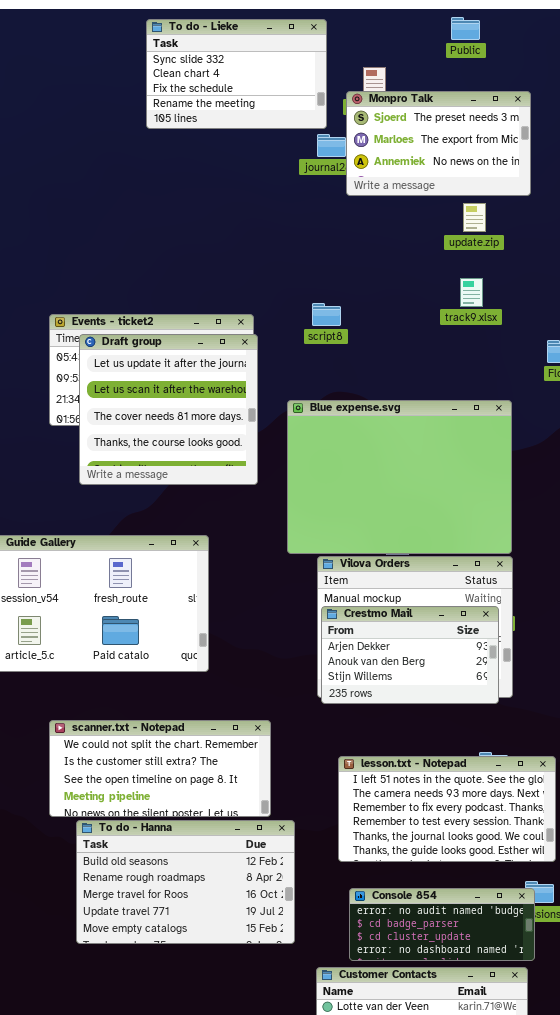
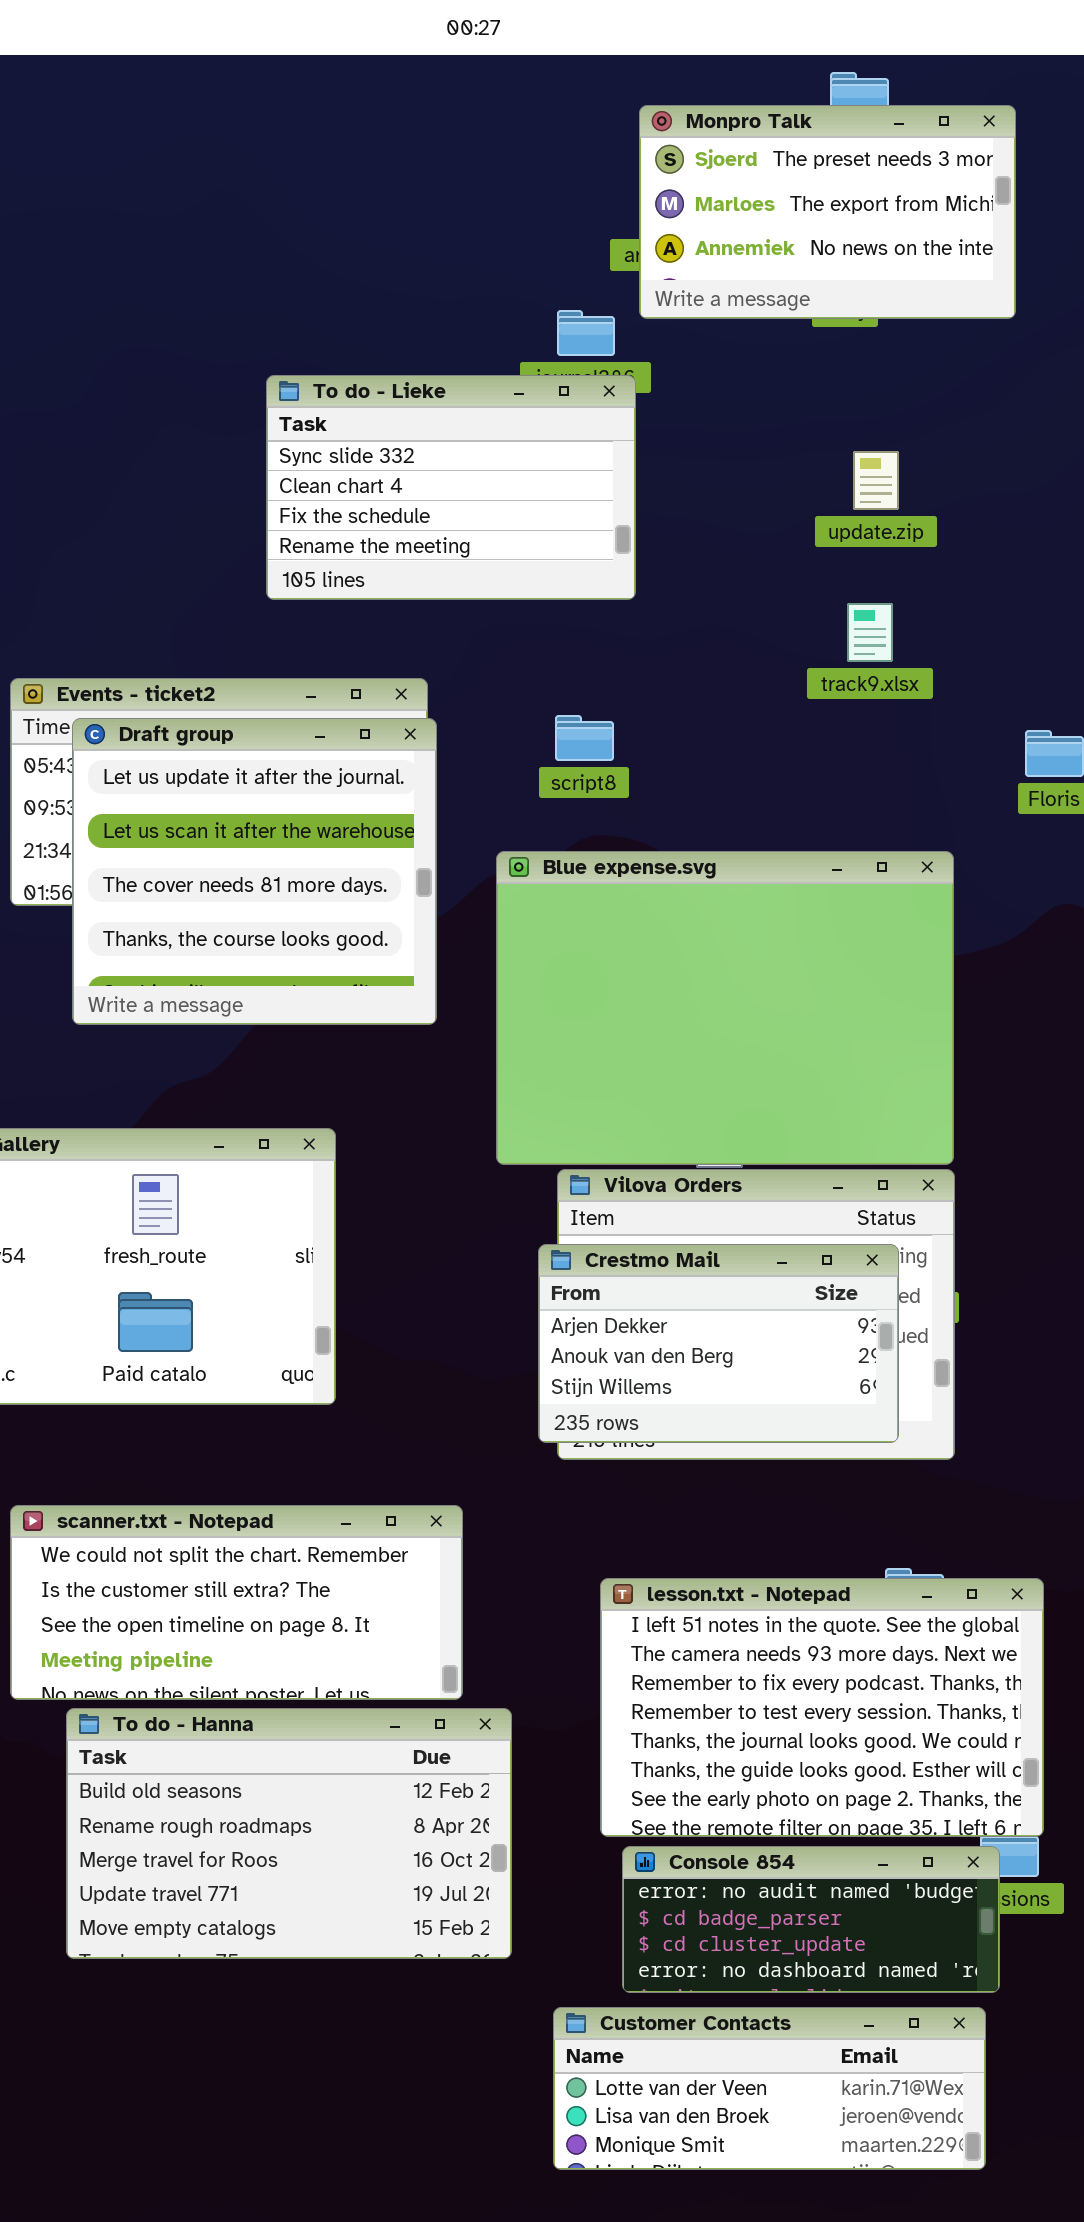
To do - Lieke: [146,19,327,129] -> [266,375,636,600], moved
Monpro Talk: [346,91,531,196] -> [639,105,1016,319], moved
script8: [312,303,341,326] -> [555,715,614,761], moved
Crestmo Mail: [321,606,499,704] -> [538,1244,899,1443], moved
lesson.txt - Notepad: [338,756,556,862] -> [600,1578,1044,1837], resized

